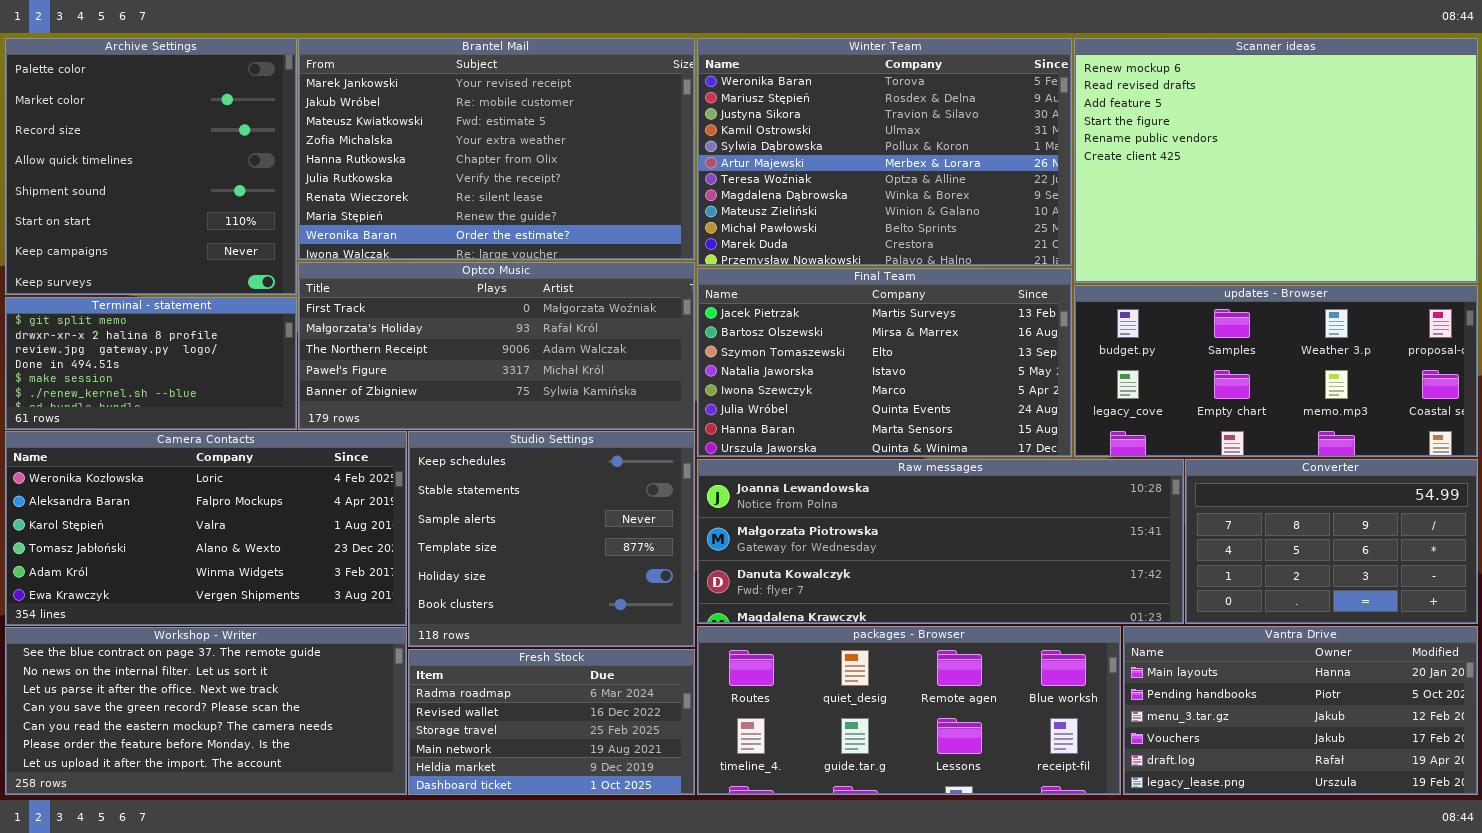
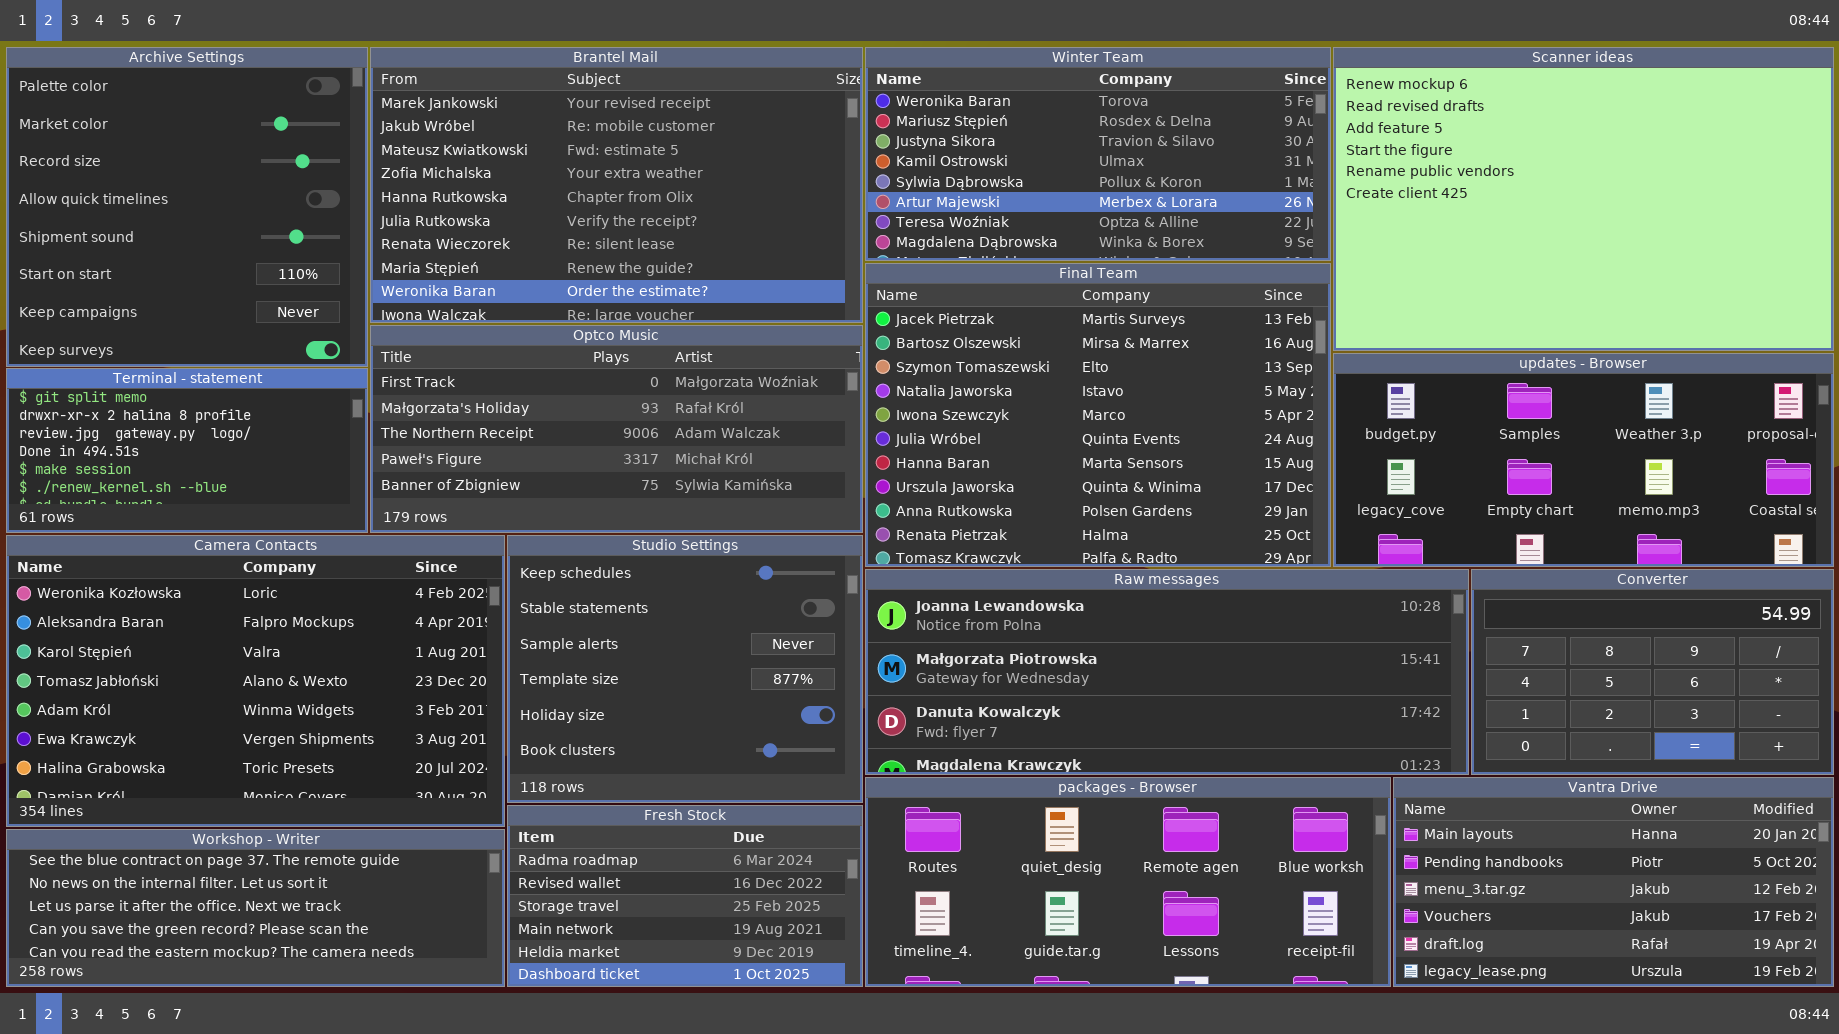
Winter Team: [697,38,1072,266] -> [865,47,1331,261], resized
Final Team: [697,268,1072,457] -> [865,263,1331,567], resized
Camera Contacts: [5,431,407,626] -> [6,535,505,827], resized
Workshop - Writer: [5,627,407,795] -> [6,829,505,987], resized

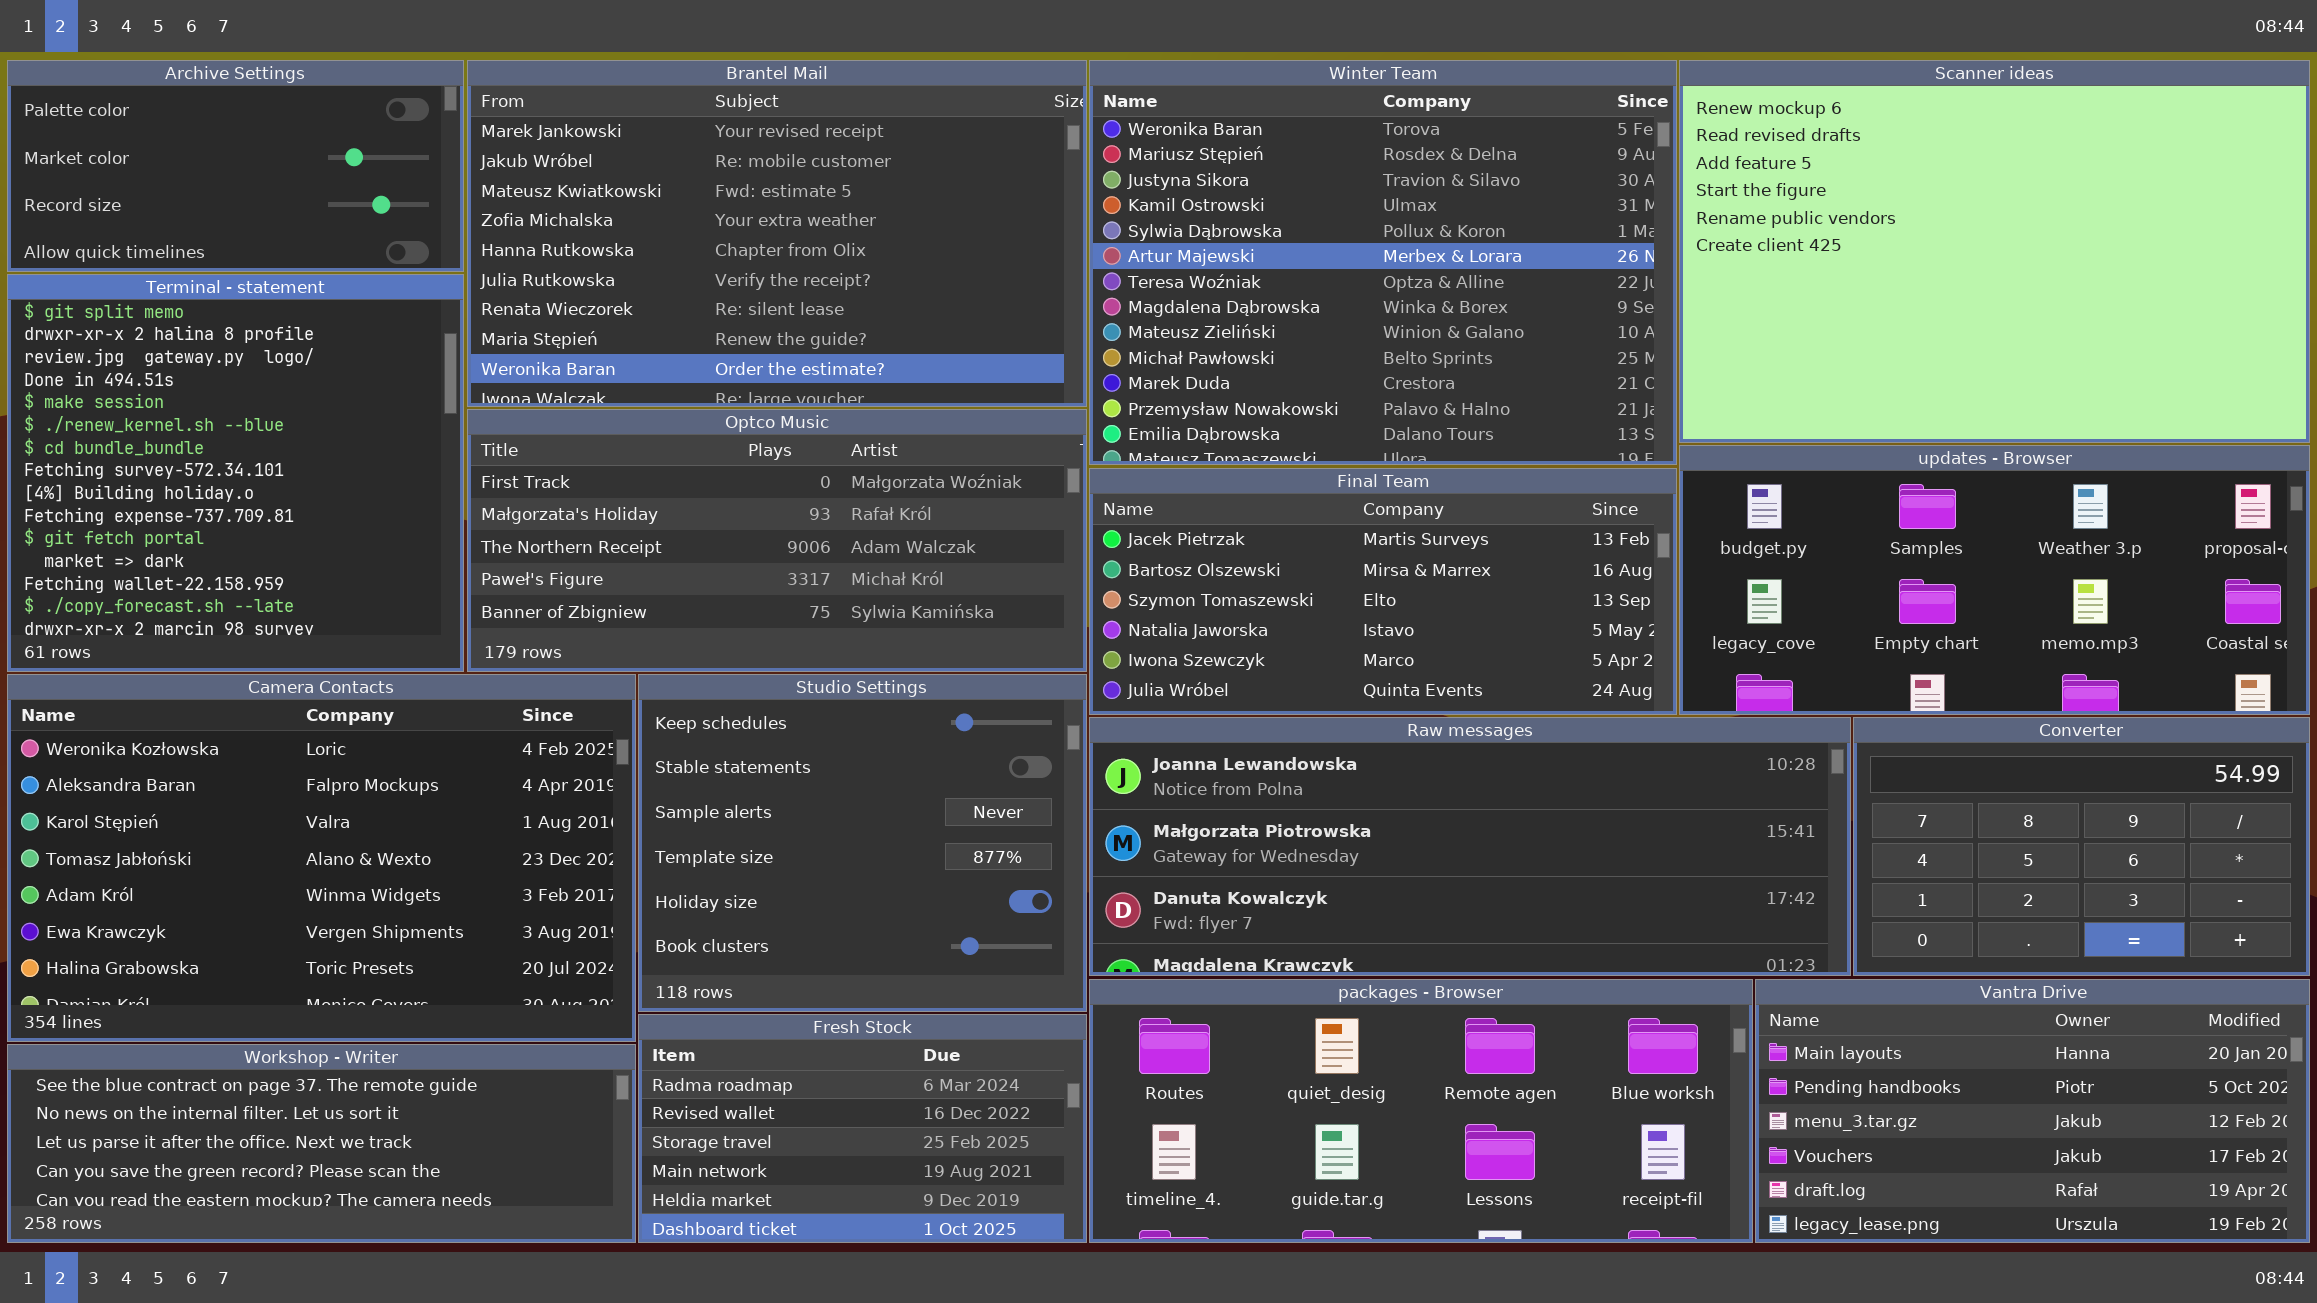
Archive Settings: [6,47,368,367] -> [7,60,464,272], resized
Winter Team: [865,47,1331,261] -> [1089,60,1677,465], resized
Final Team: [865,263,1331,567] -> [1089,468,1677,715], resized
Terminal - statement: [6,368,368,533] -> [7,274,464,672], resized

